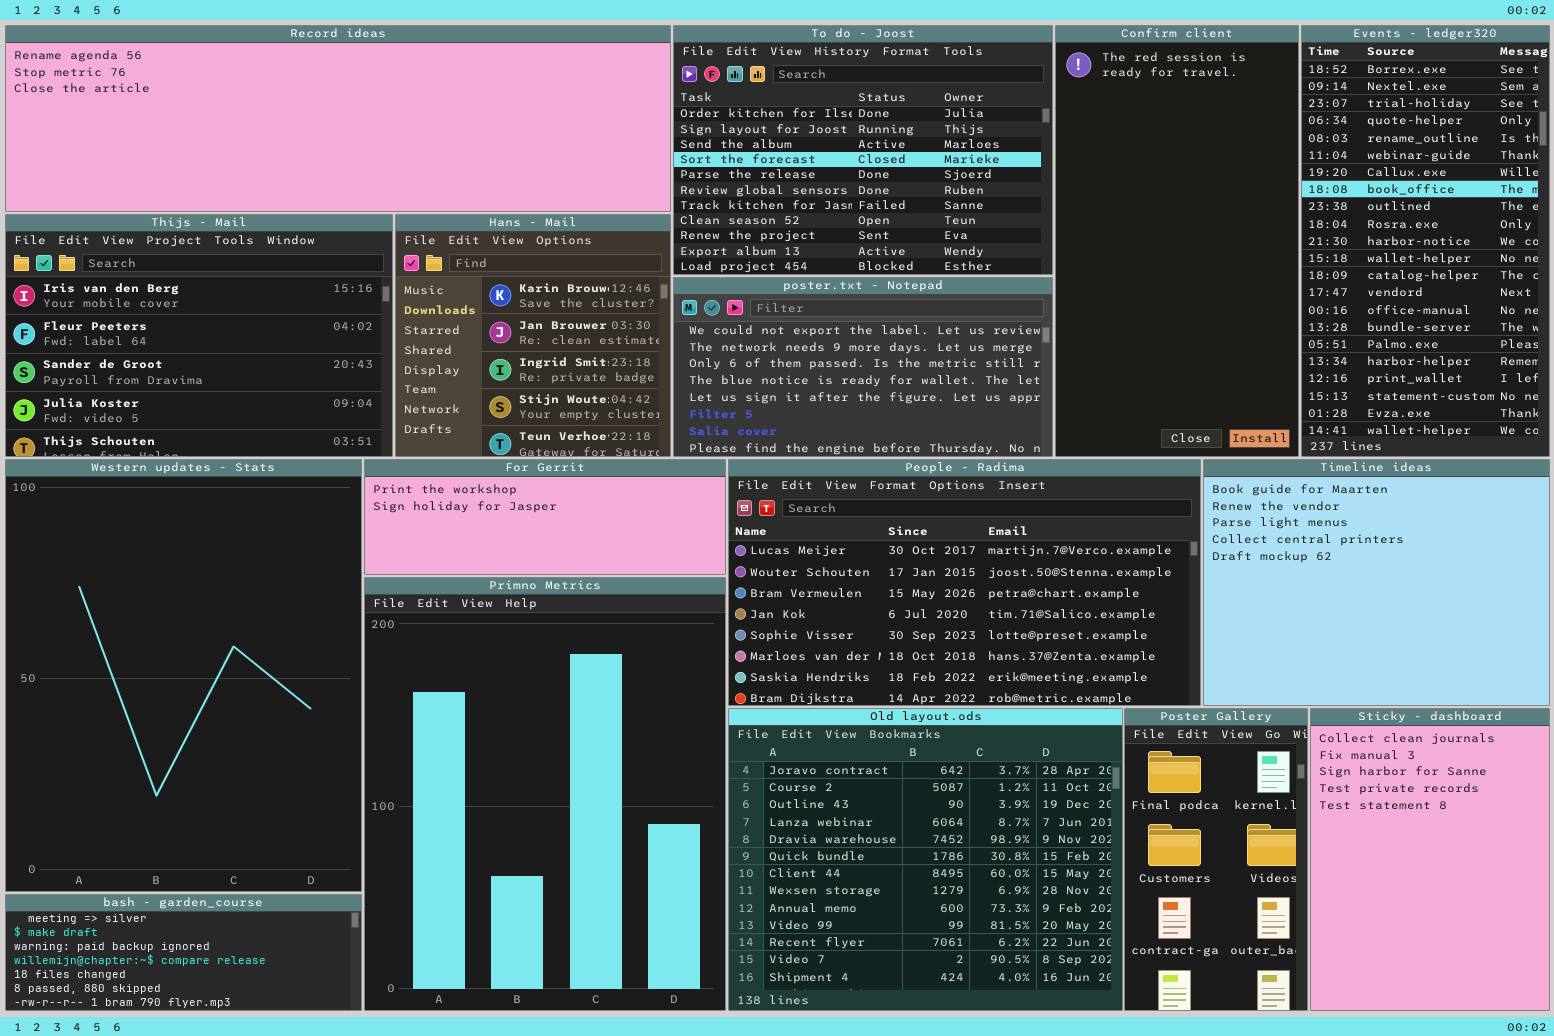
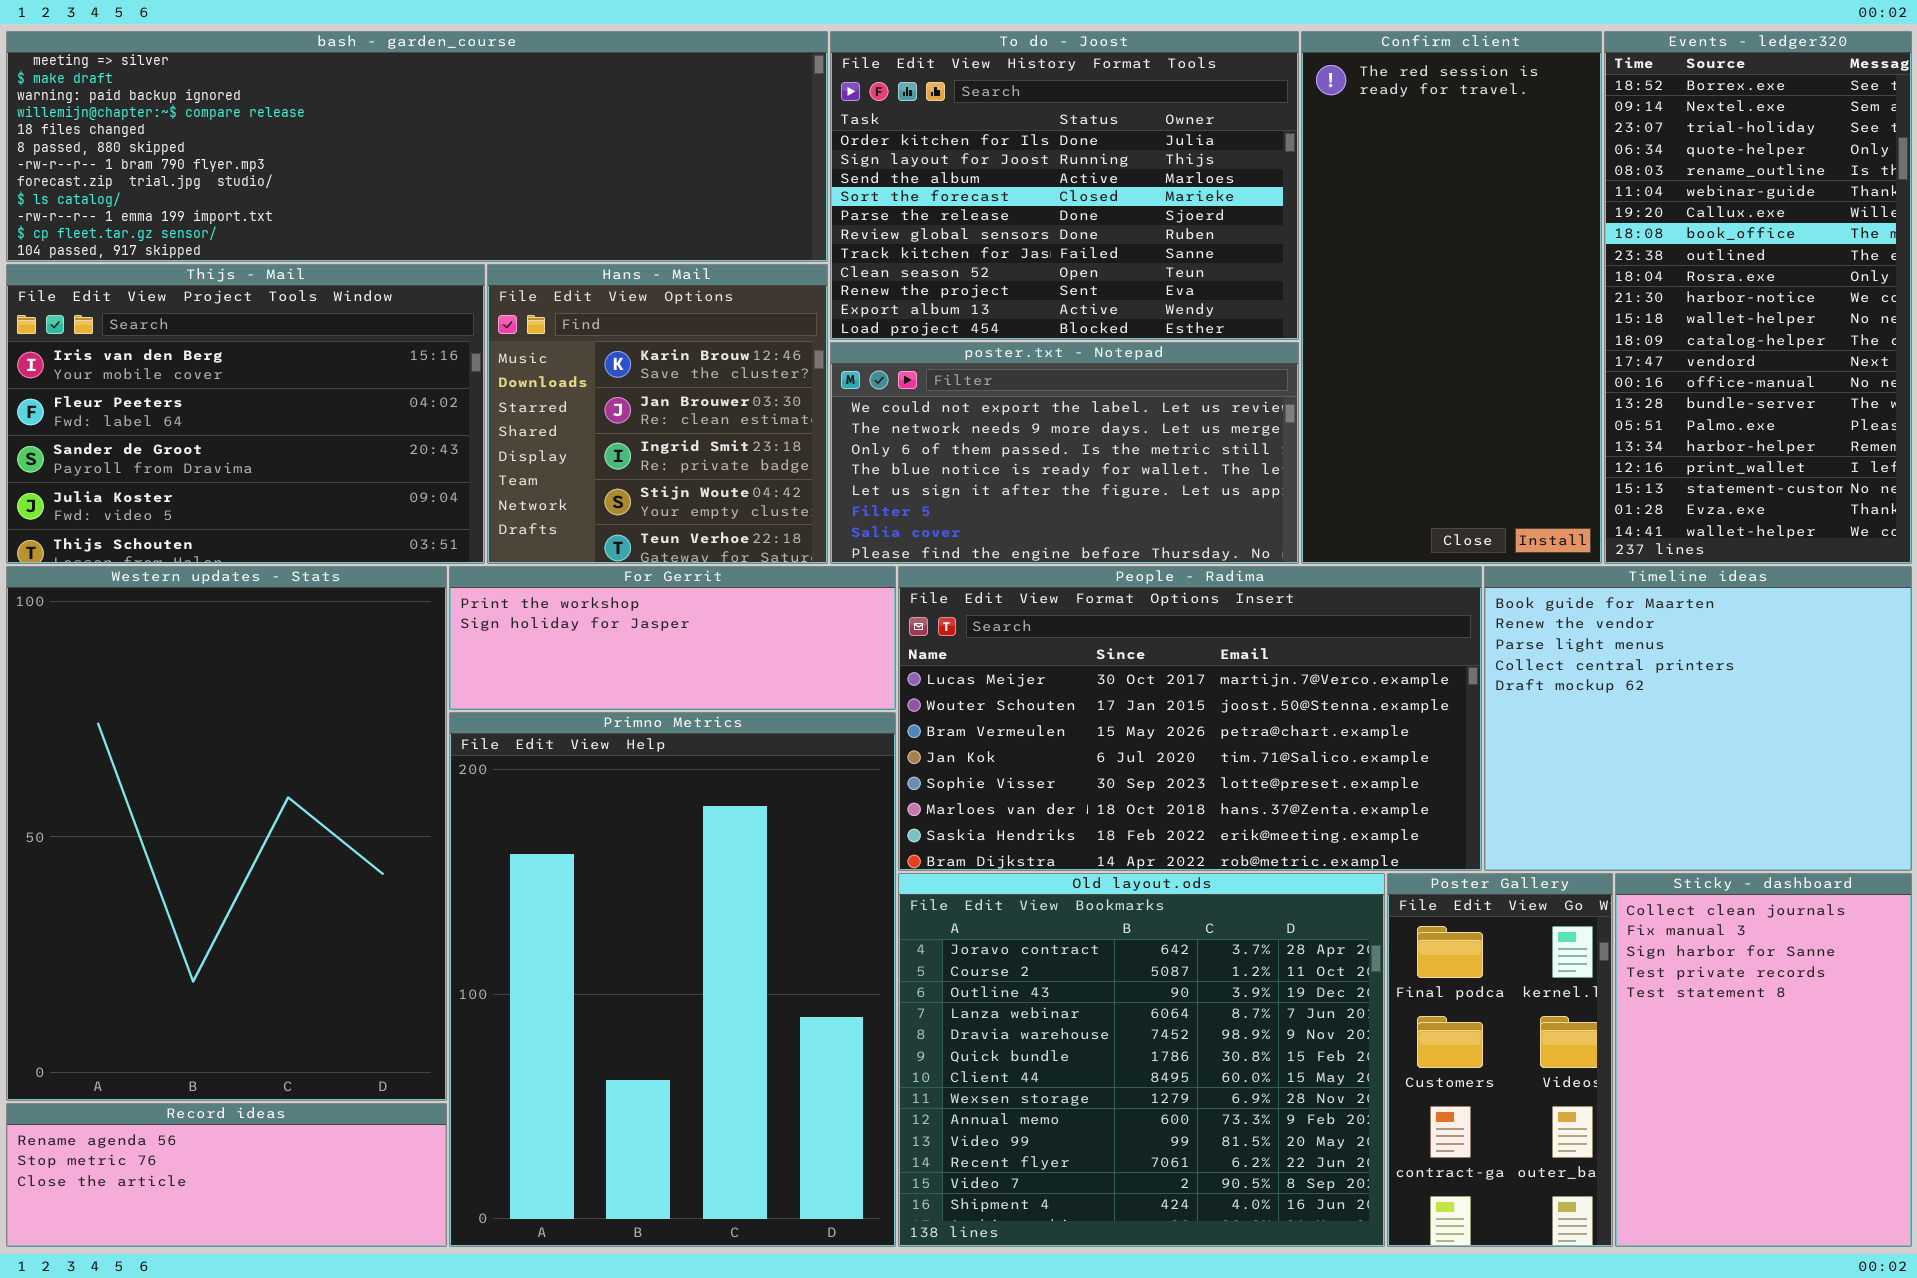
Record ideas: [5,25,671,212] -> [6,1103,447,1247], moved, resized
bash - garden_course: [5,894,362,1011] -> [6,31,828,262], moved, resized

